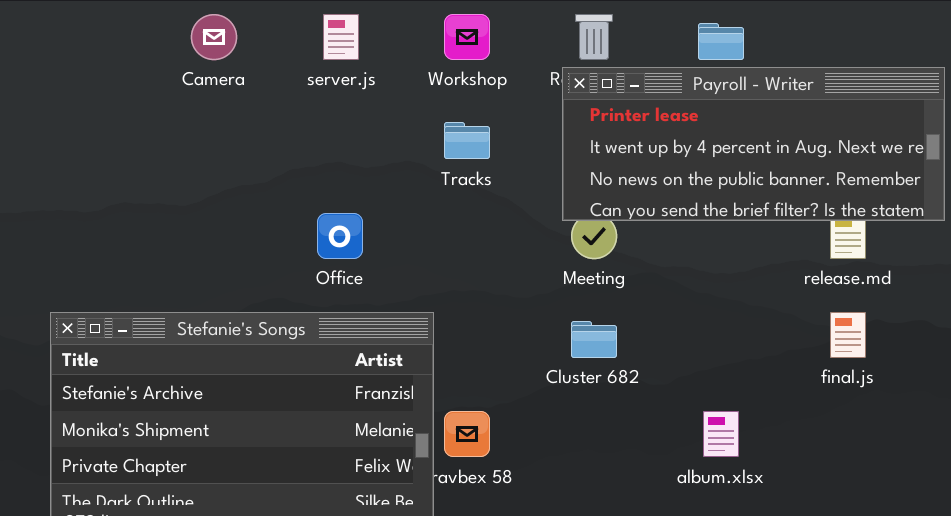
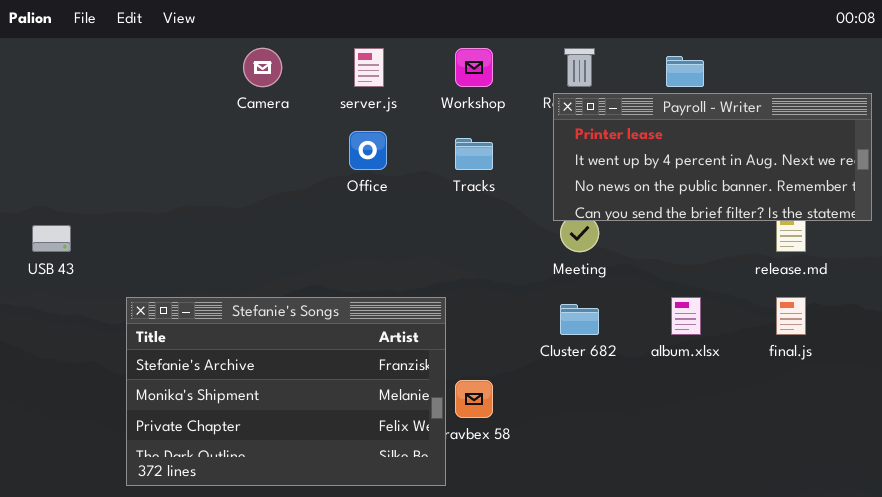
Office: [317,213,363,259] -> [349,131,387,170], moved
album.xlsx: [703,411,739,457] -> [671,297,701,335], moved

